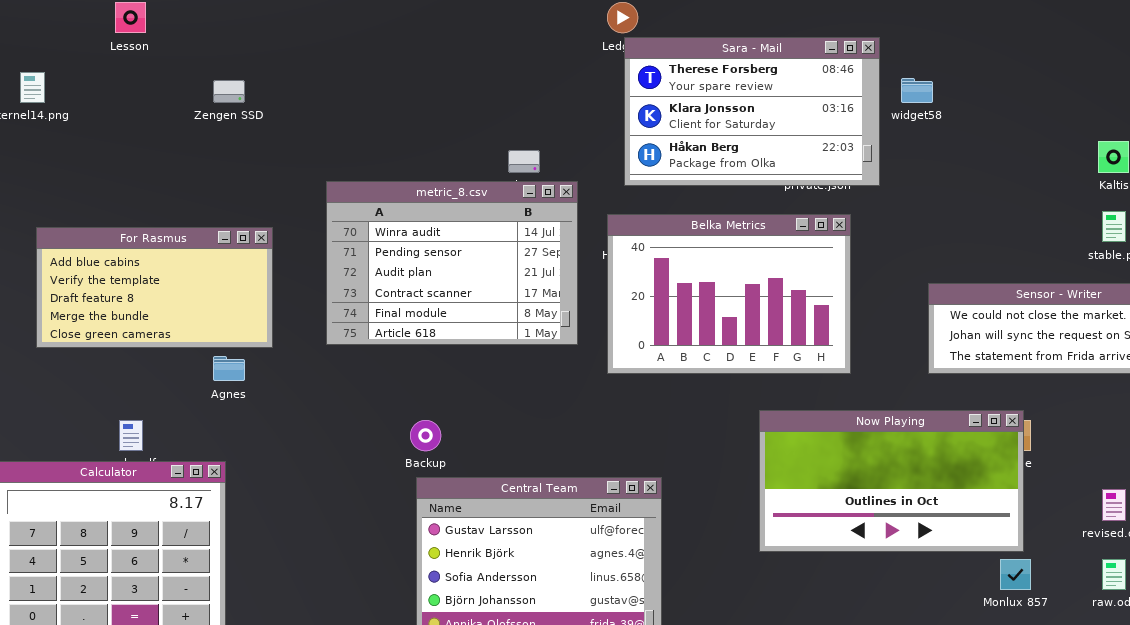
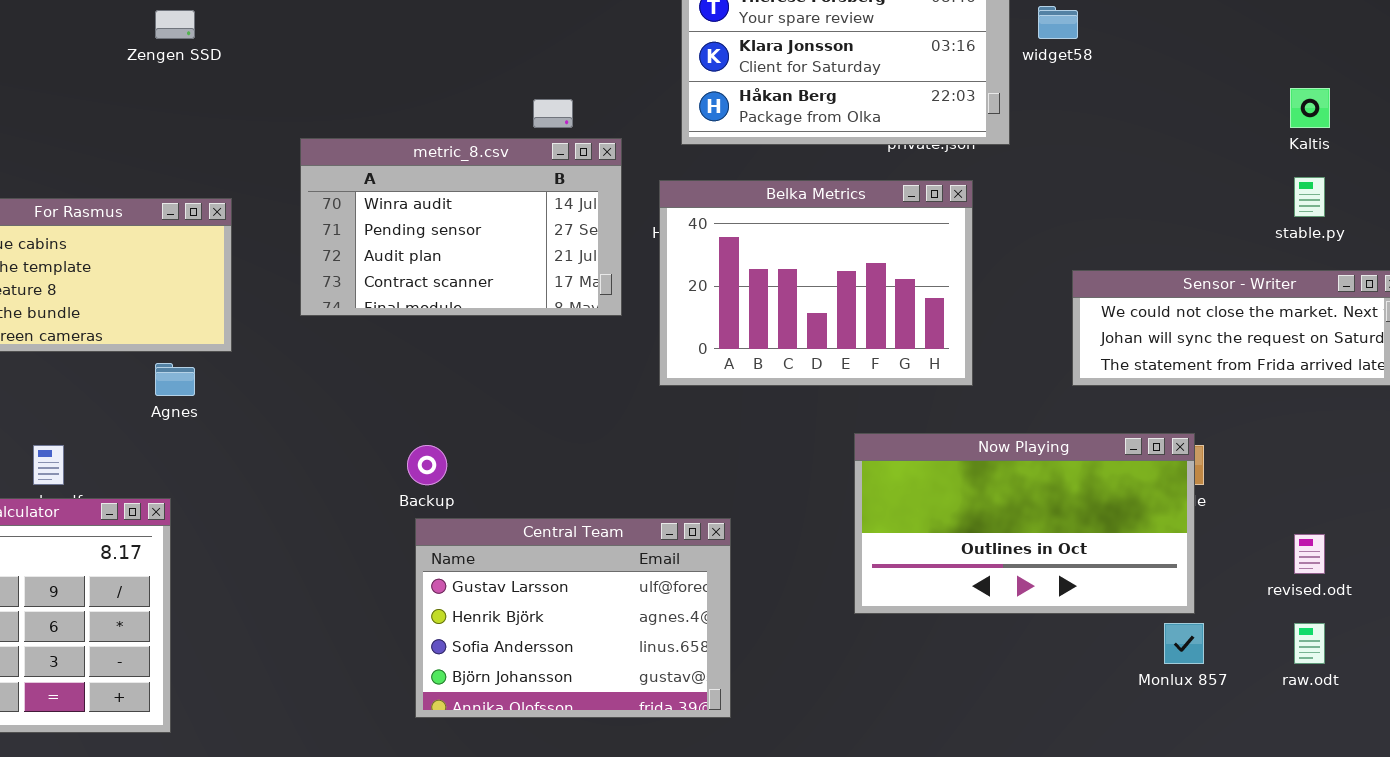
metric_8.csv: [326,181,578,345] -> [300,138,622,316], resized

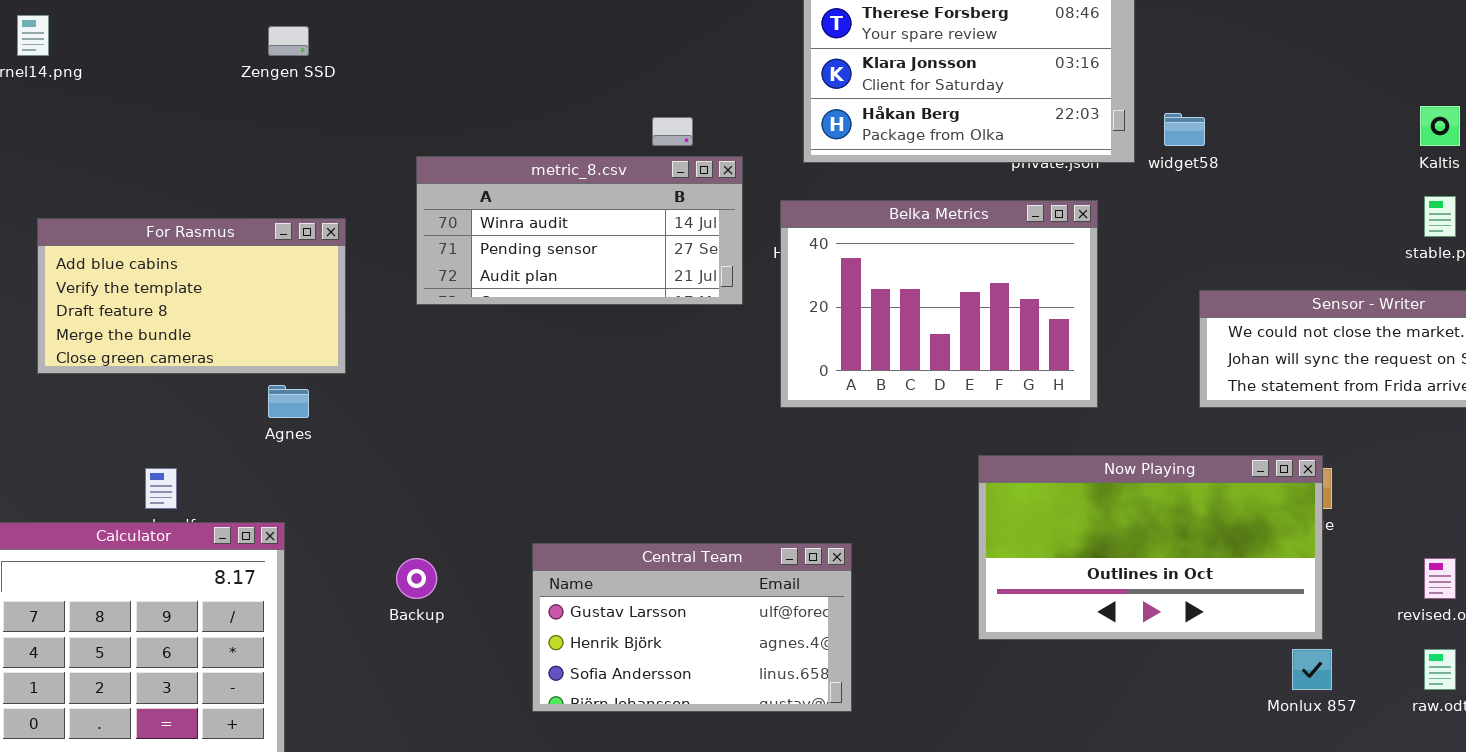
widget58: [1038,6,1078,39] -> [1164,113,1205,146], moved
metric_8.csv: [300,138,622,316] -> [416,156,743,305], resized
Backup: [407,445,447,485] -> [396,558,437,599], moved
Central Team: [415,518,731,718] -> [532,543,852,712], resized

